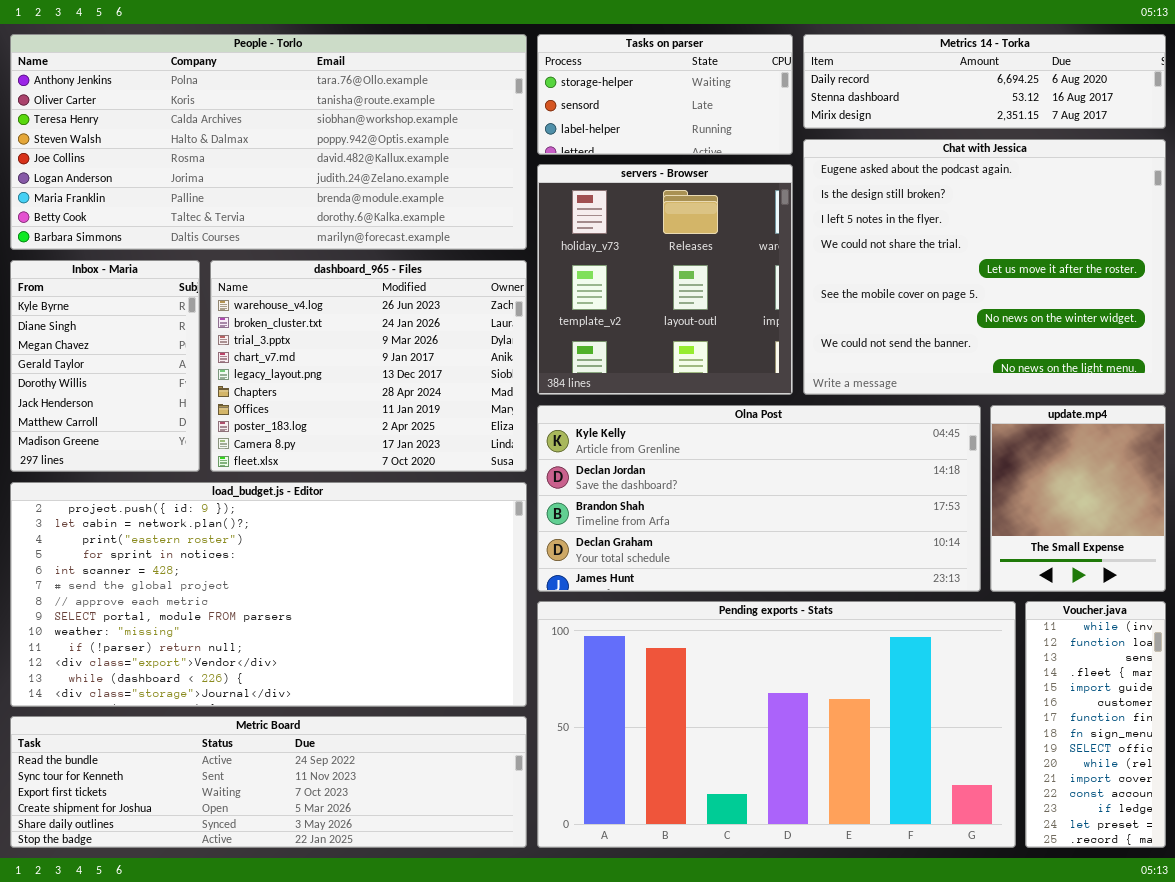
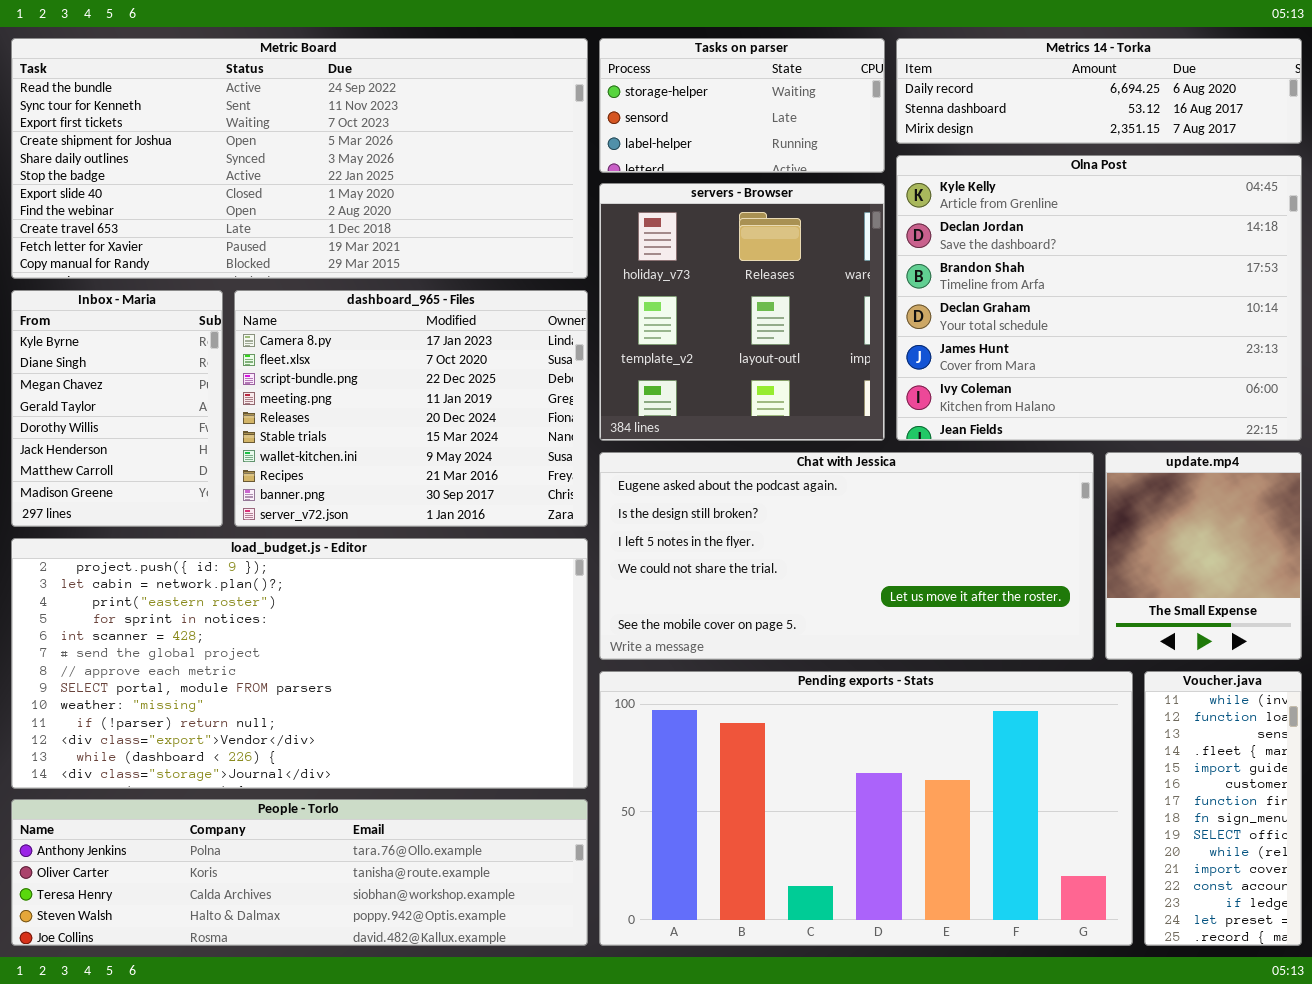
People - Torlo: [10,34,527,250] -> [11,799,588,946], moved, resized
Chat with Jessica: [803,139,1166,395] -> [599,452,1094,660], moved, resized
dashboard_965 - Files: [210,260,527,472] -> [234,290,588,527], scrolled down 8 rows
Olna Post: [537,405,981,592] -> [896,155,1302,441], moved, resized
Metric Board: [10,716,527,848] -> [11,38,588,279], moved, resized

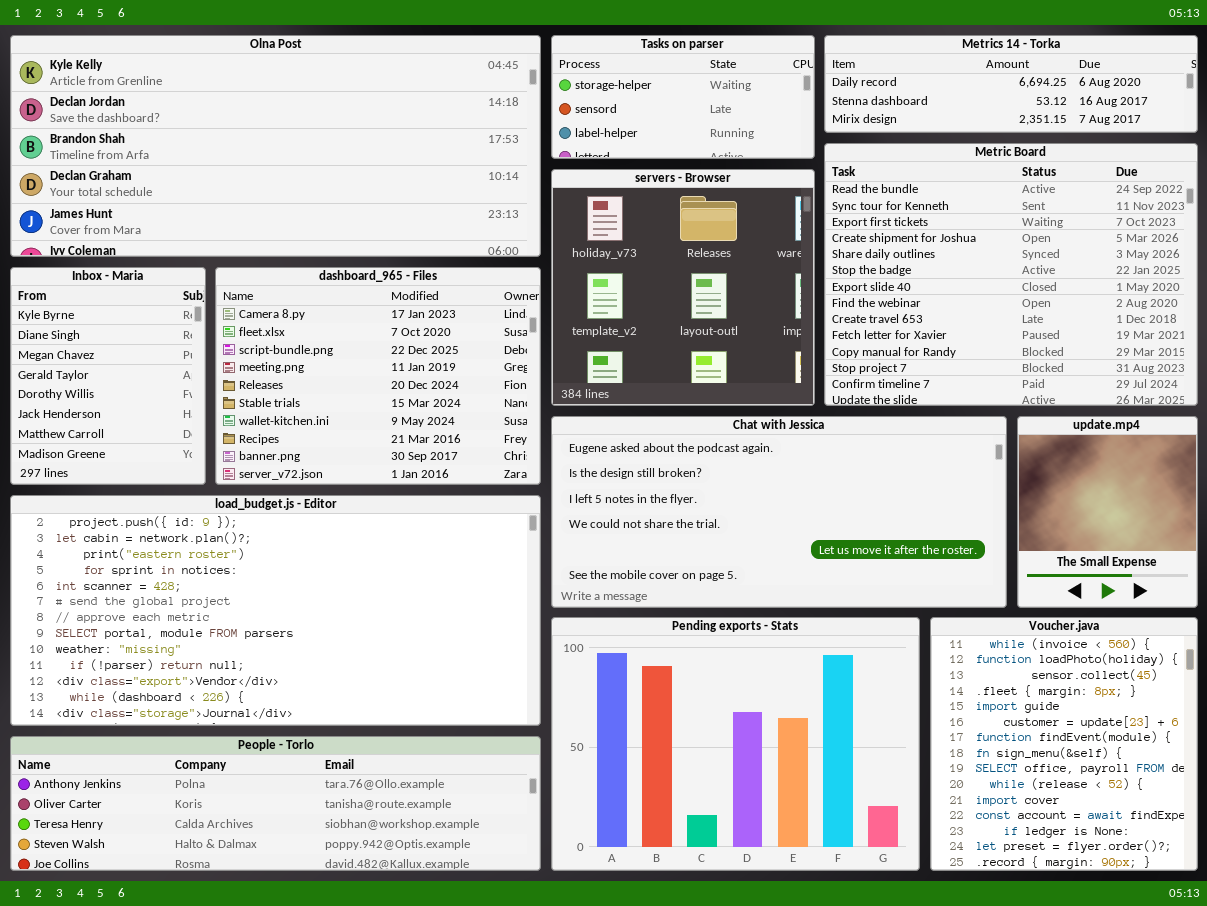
Metric Board: [11,38,588,279] -> [824,143,1198,406], moved, resized
Olna Post: [896,155,1302,441] -> [10,35,541,257], moved, resized
Pending exports - Stats: [599,671,1133,946] -> [551,617,920,871], resized
Voucher.java: [1144,671,1302,946] -> [930,617,1198,871], resized

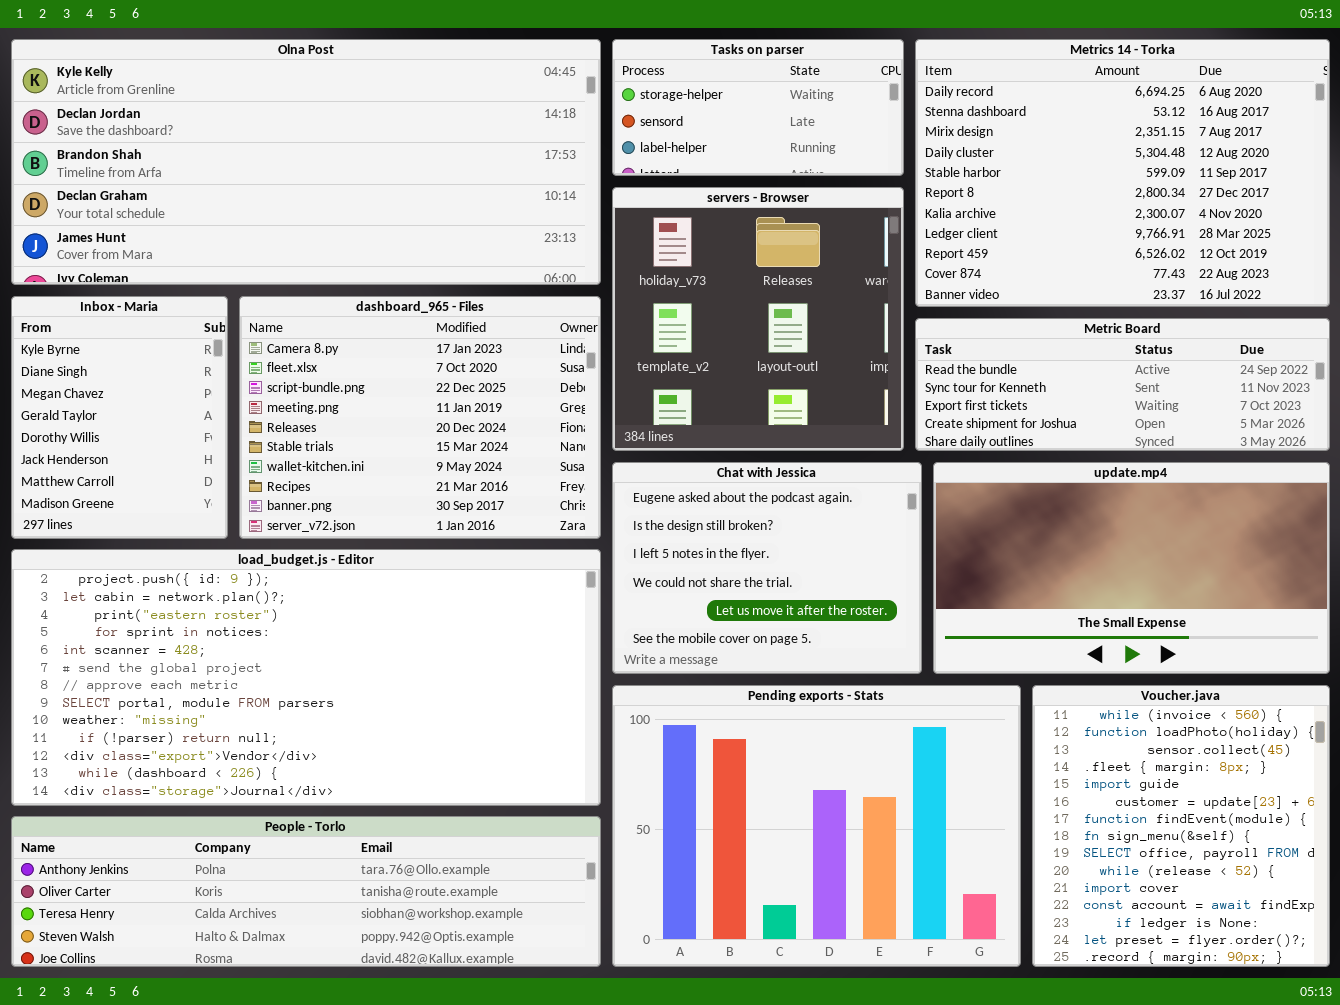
Metrics 14 - Torka: [824,35,1198,133] -> [915,39,1330,307], resized
Metric Board: [824,143,1198,406] -> [915,318,1330,451], resized
Chat with Jessica: [551,416,1007,608] -> [612,462,922,674], resized
update.mp4: [1017,416,1198,608] -> [933,462,1330,674], resized

